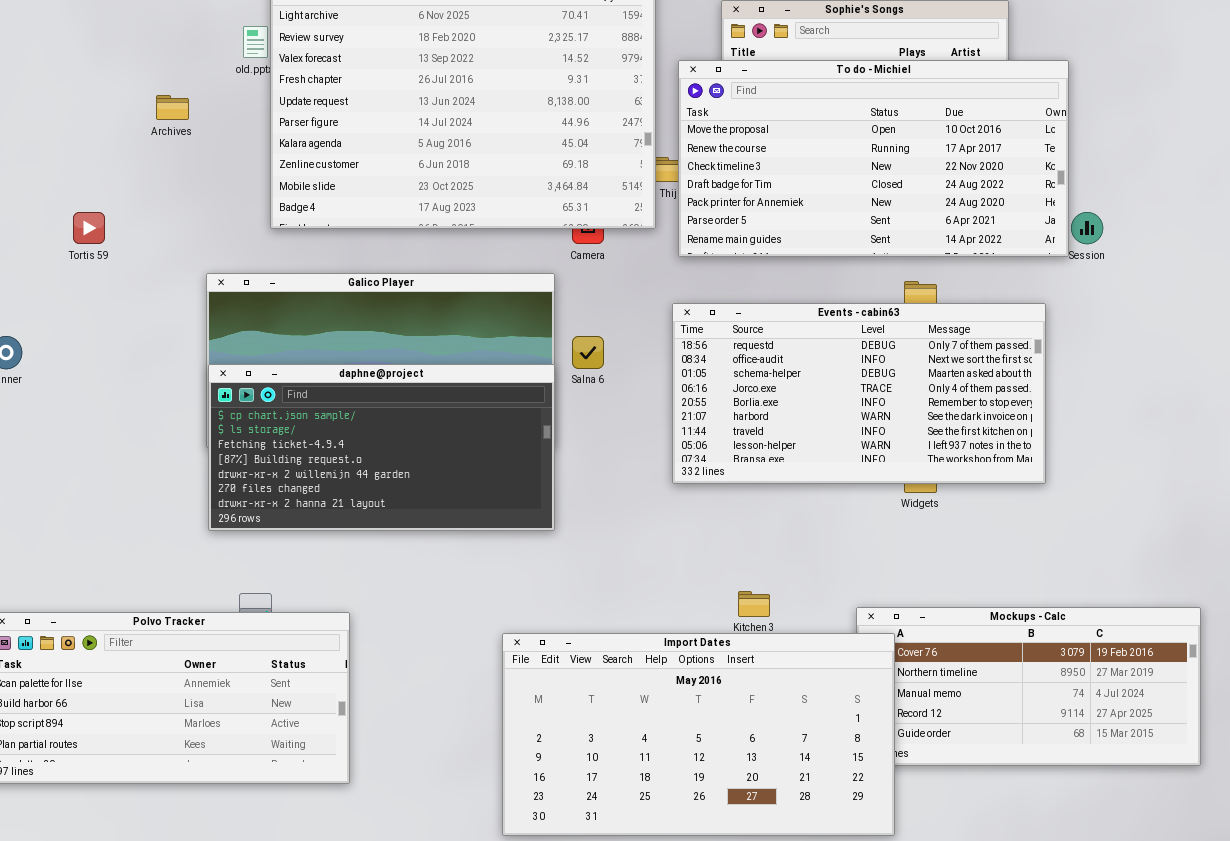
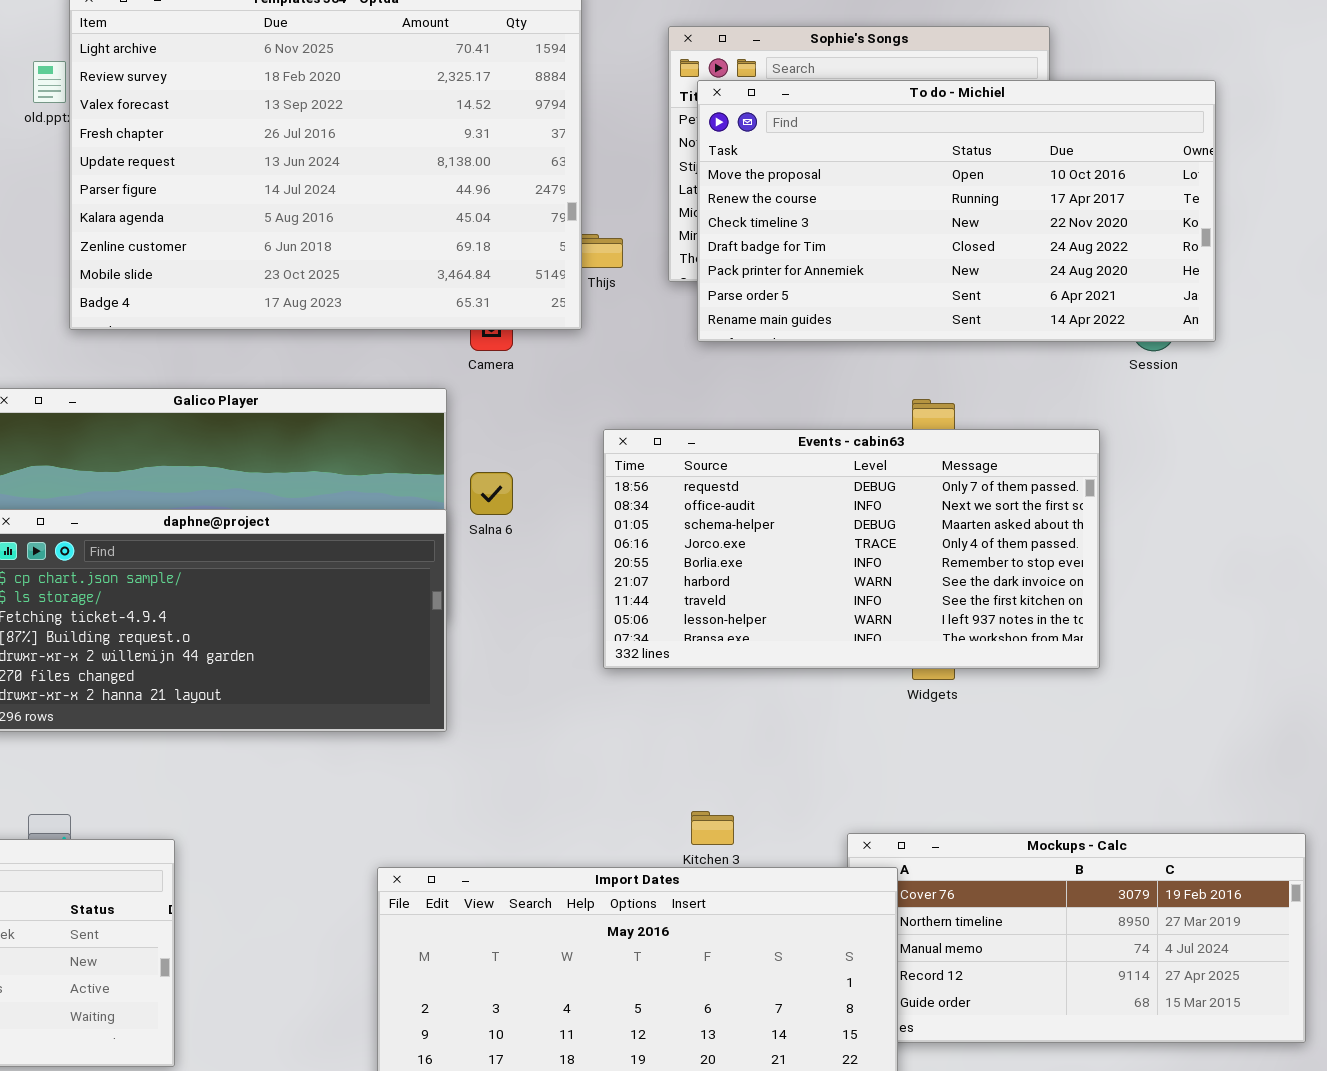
To do - Michiel: [678,60,1069,257] -> [697,80,1216,342], moved

